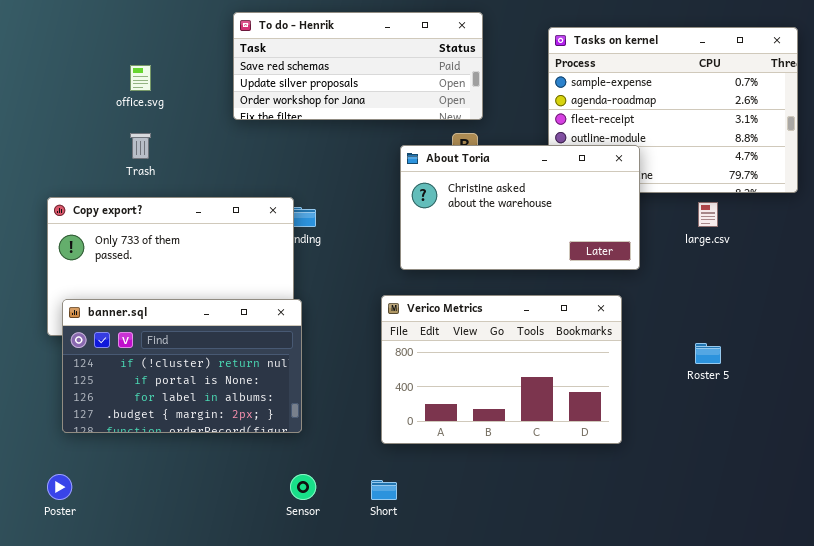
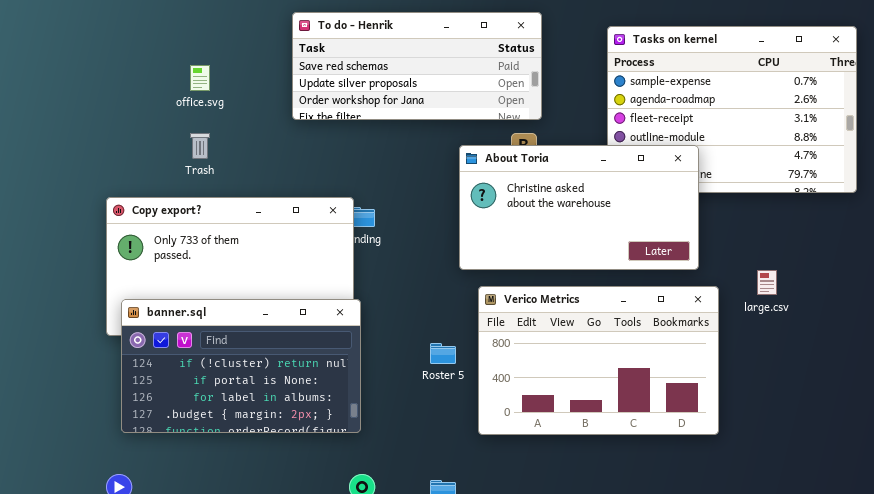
large.csv: [698,202,718,227] -> [757,270,777,295], moved
Verico Metrics: [381,295,622,444] -> [478,286,719,435], moved
Roster 5: [695,343,721,364] -> [430,343,456,364], moved

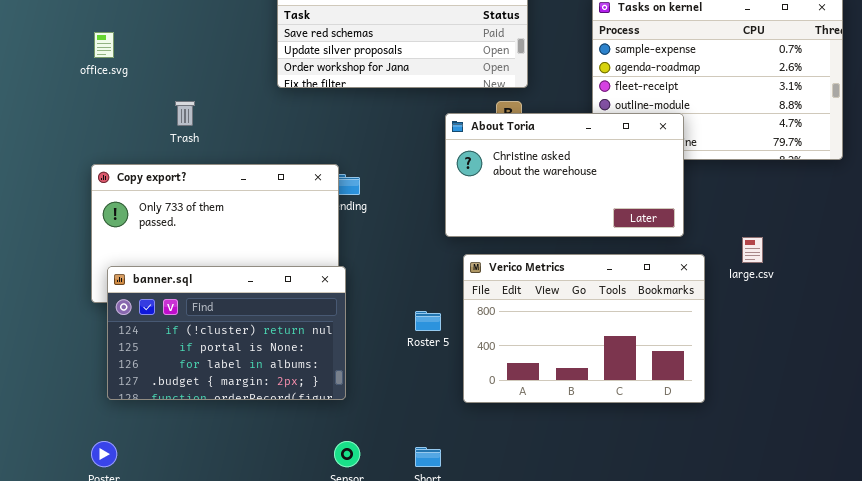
office.svg: [190,65,210,91] -> [94,32,114,58], moved

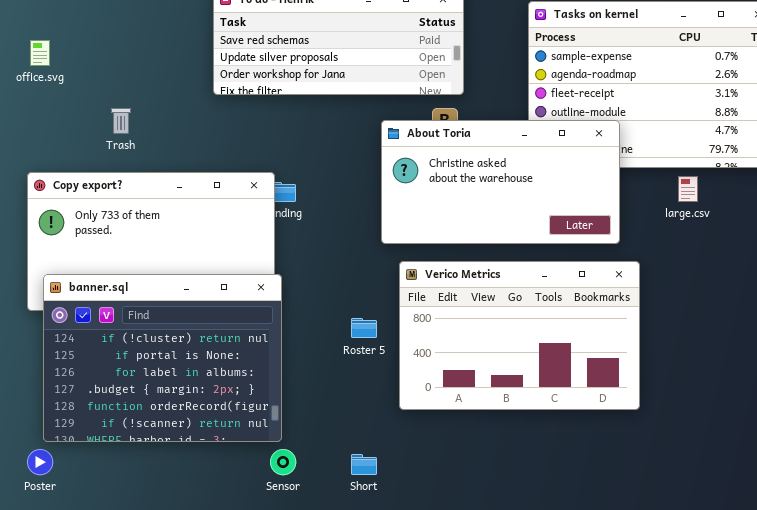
large.csv: [742,237,763,263] -> [678,176,698,202], moved
banner.sql: [107,266,346,400] -> [43,274,282,442], resized

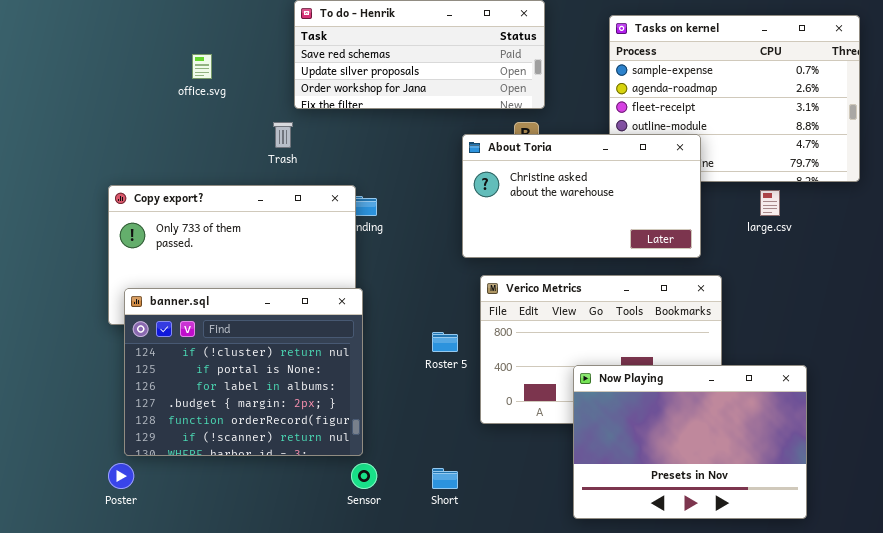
office.svg: [30,40,50,66] -> [192,54,212,79], moved
Trash: [111,108,131,134] -> [273,122,293,148], moved
Now Playing: none -> [573,365,807,519], opened

